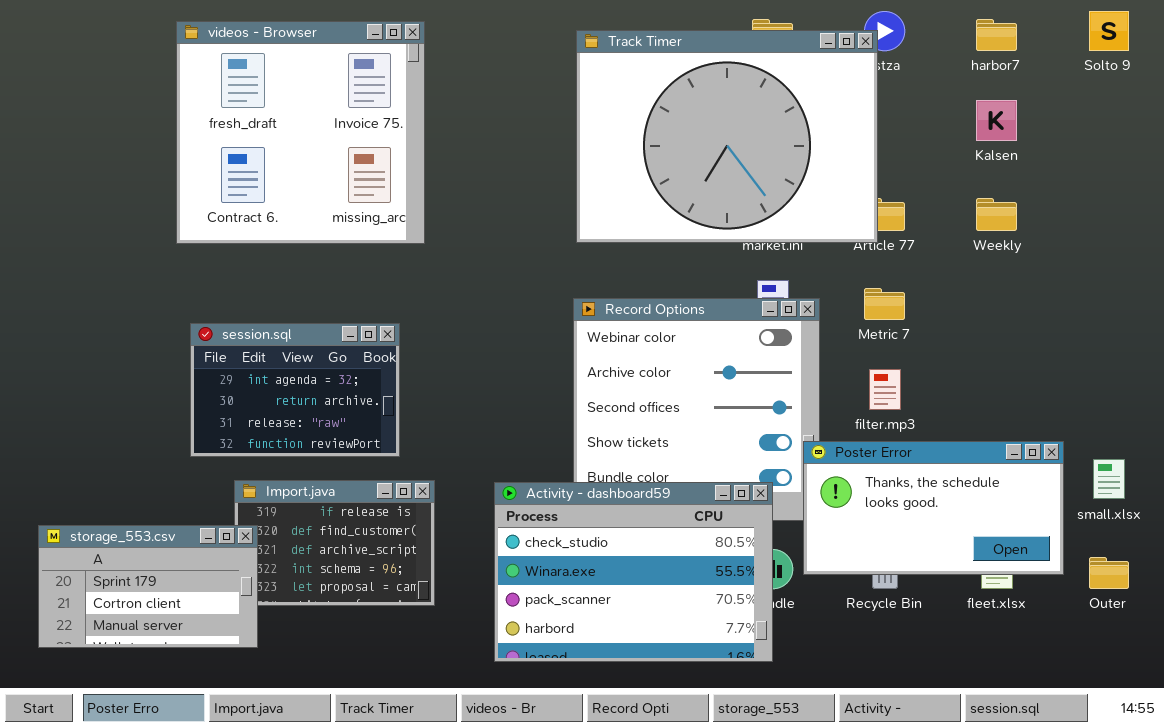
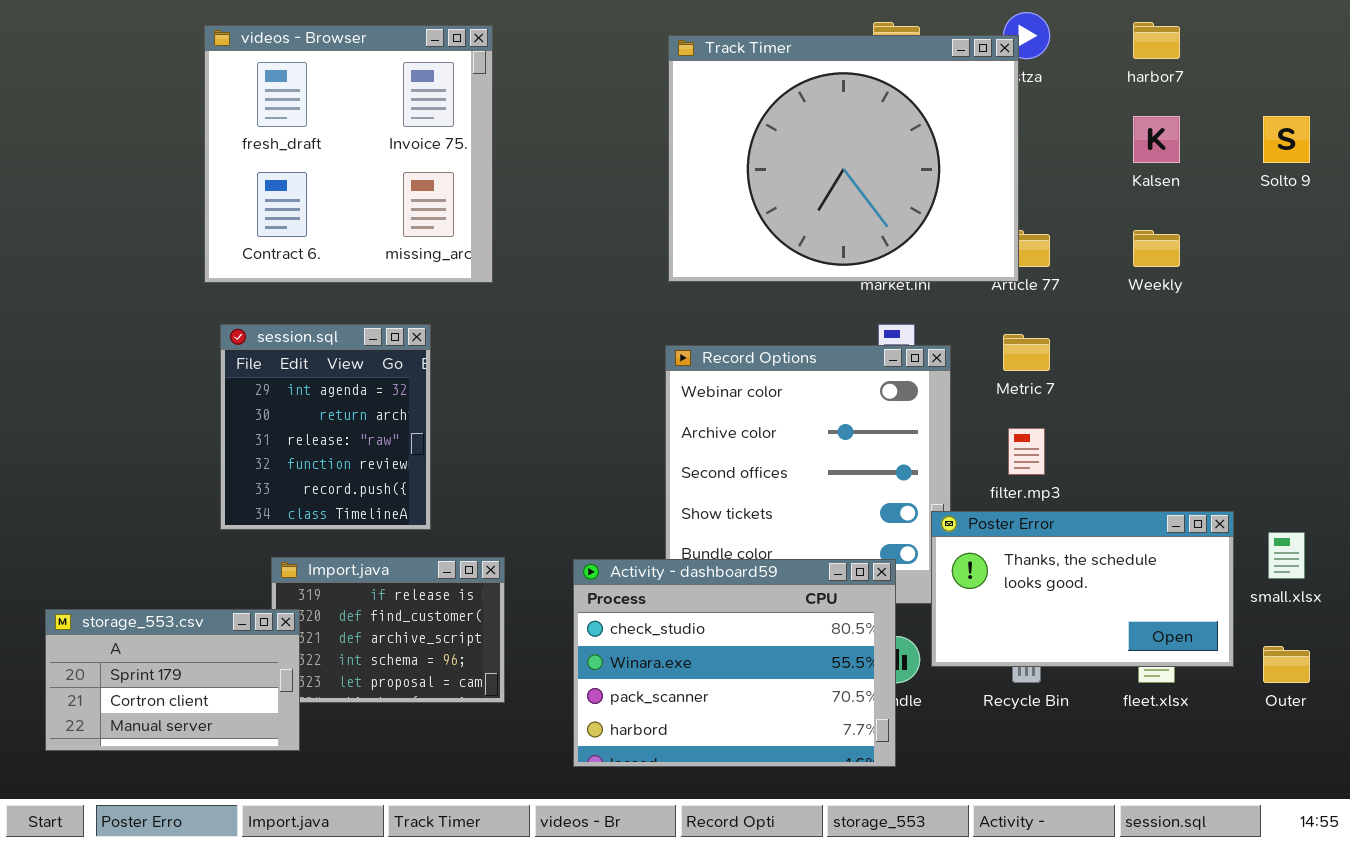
Solto 9: [1089,11,1129,51] -> [1263,116,1310,163], moved
session.sql: [190,323,400,457] -> [220,324,431,530], resized

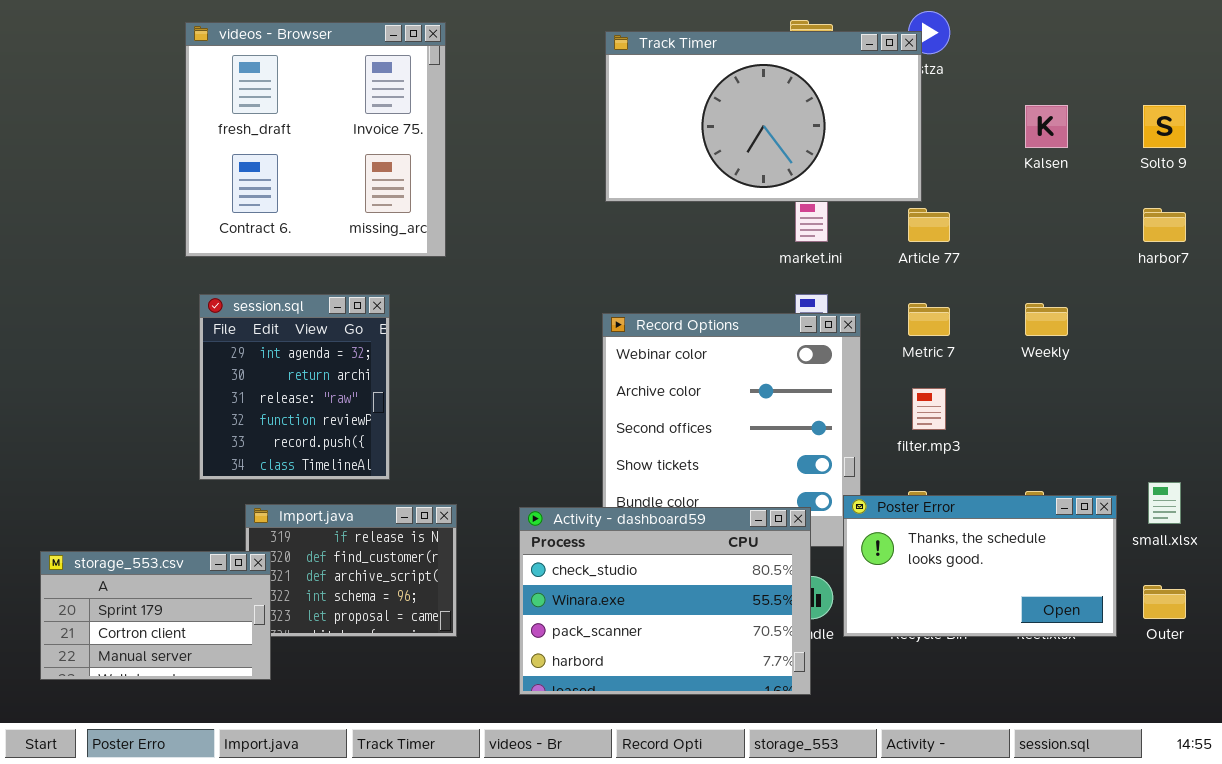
harbor7: [1133,22,1180,59] -> [1143,208,1186,242], moved
Track Timer: [668,35,1019,282] -> [605,31,922,202], resized
Weekly: [1133,230,1180,267] -> [1025,303,1068,336], moved
Poster Error: [931,511,1234,667] -> [843,495,1117,637], moved

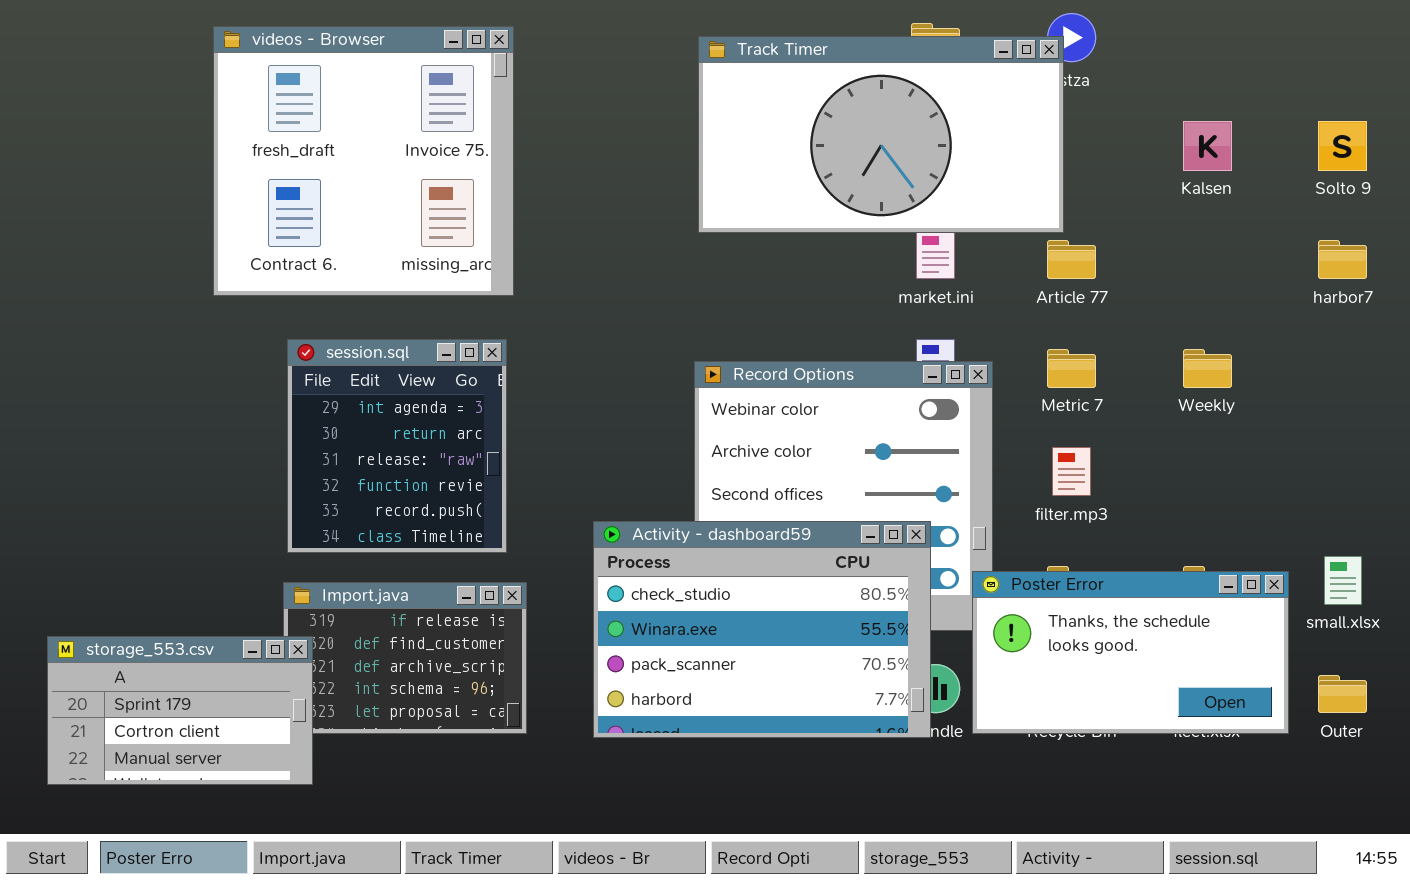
session.sql: [199,294,390,480] -> [287,339,507,553], moved
Activity - dashboard59: [519,507,811,695] -> [593,521,931,738], moved

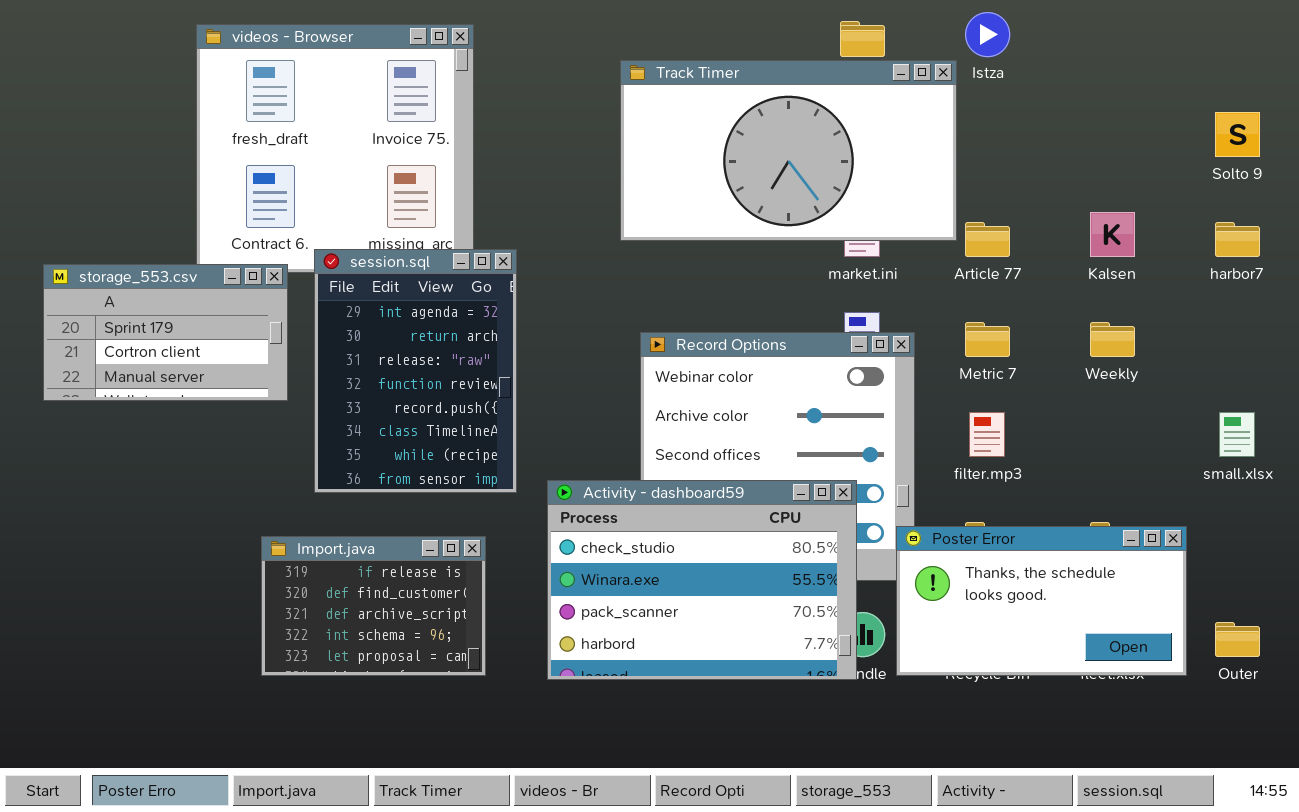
Track Timer: [698,36,1064,233] -> [620,60,957,241], moved
Kalsen: [1183,121,1232,171] -> [1090,212,1135,257], moved
session.sql: [287,339,507,553] -> [314,249,517,493], moved, resized
small.xlsx: [1324,556,1362,605] -> [1219,412,1255,457], moved
storage_553.csv: [47,636,313,785] -> [43,264,288,401], moved

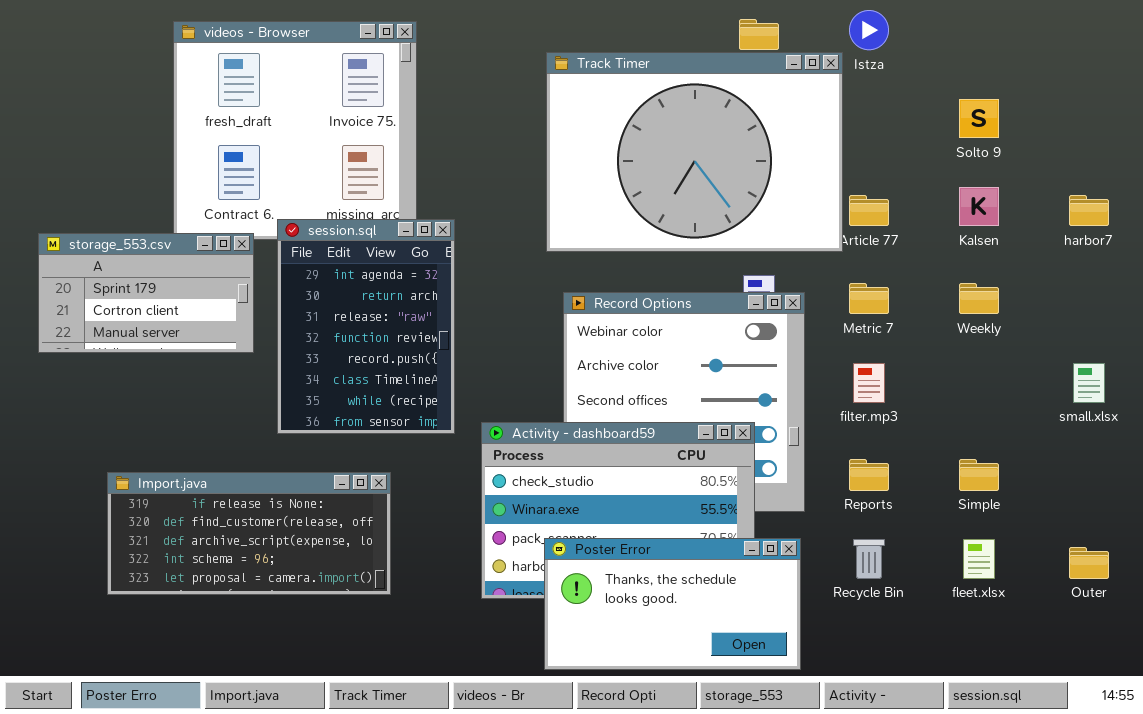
Track Timer: [620,60,957,241] -> [546,52,843,252], resized
Solto 9: [1215,112,1260,157] -> [959,99,999,138], moved
Poster Error: [896,526,1187,676] -> [544,538,801,670], moved
Import.java: [261,536,486,676] -> [107,472,391,595], moved, resized

